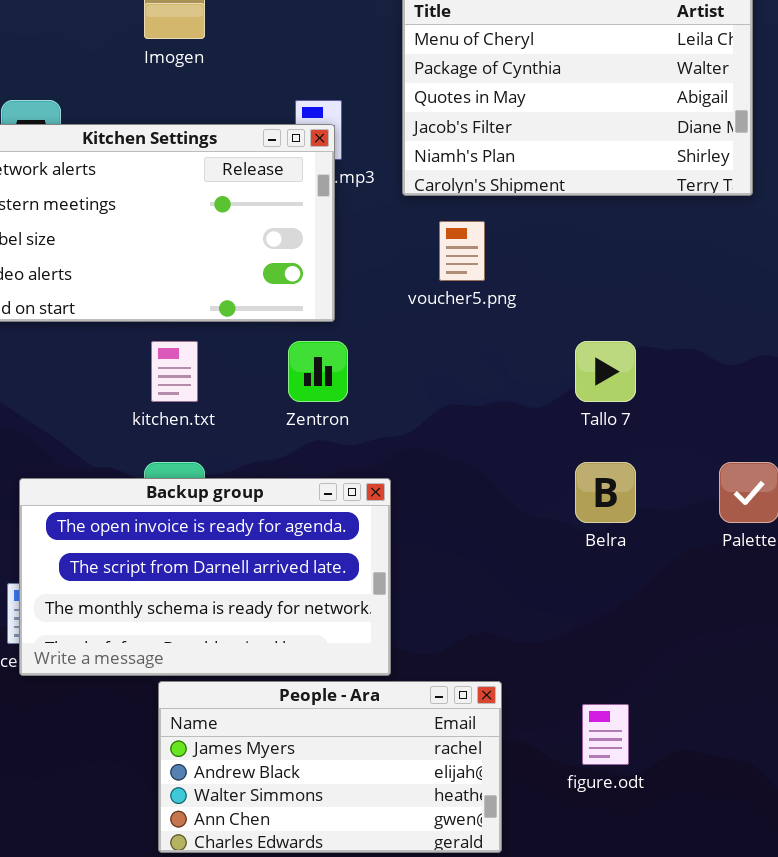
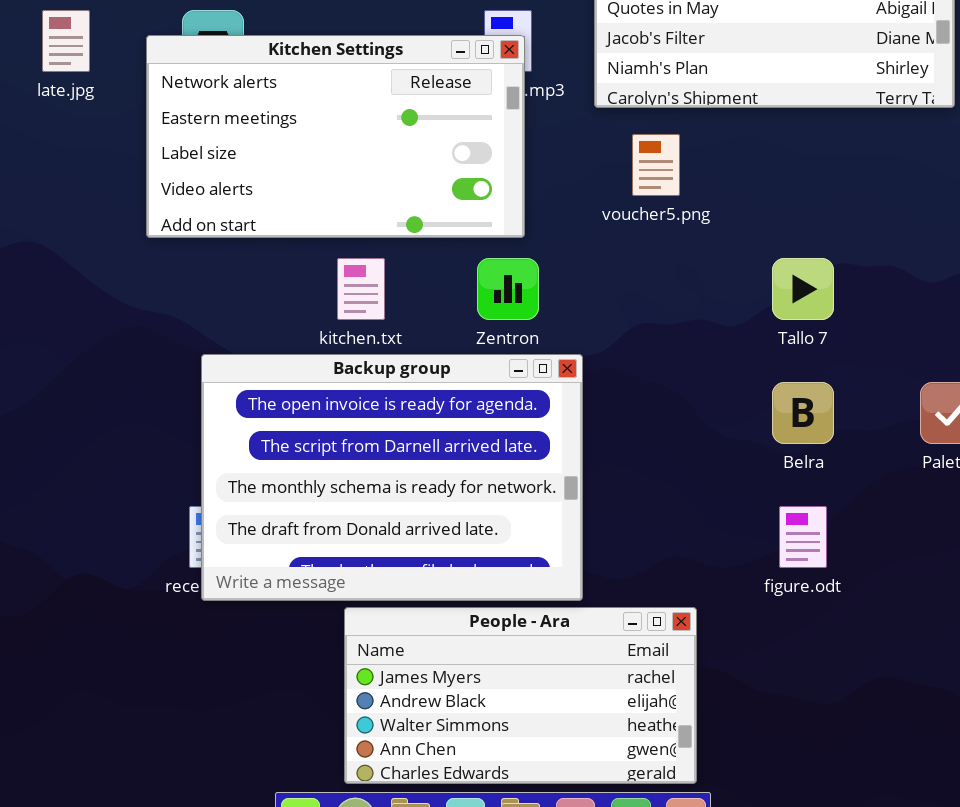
Backup group: [19,478,391,676] -> [201,354,583,601], resized
figure.odt: [582,704,629,765] -> [779,506,827,568], moved

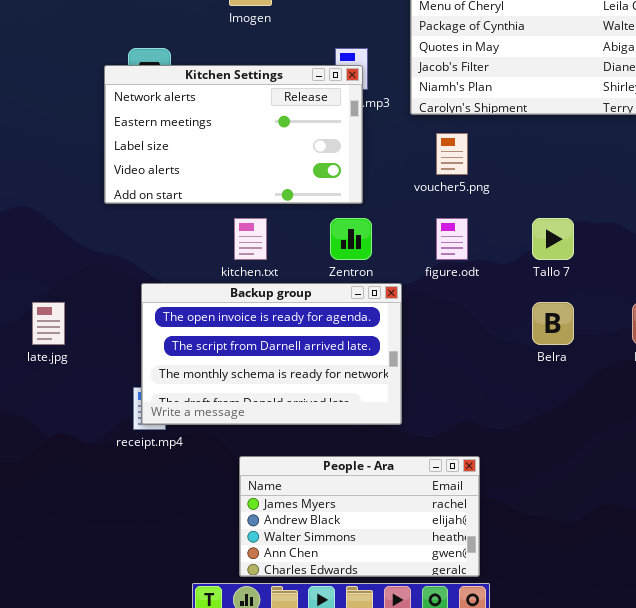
late.jpg: [42,10,90,72] -> [32,302,65,345], moved
Backup group: [201,354,583,601] -> [141,283,402,425], resized
figure.odt: [779,506,827,568] -> [436,218,468,260], moved

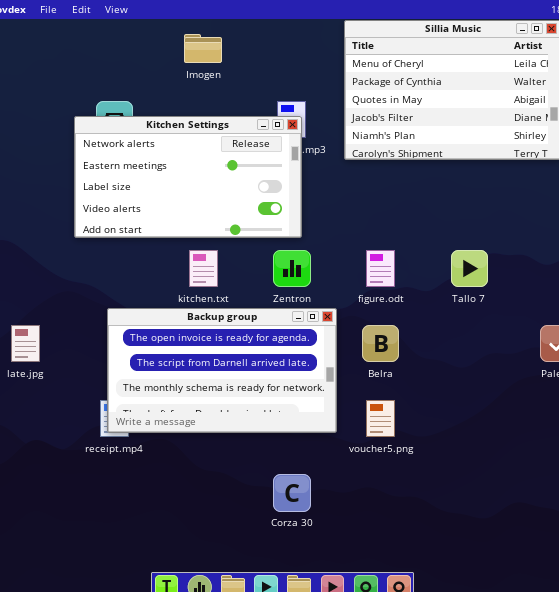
voucher5.png: [436,133,468,175] -> [366,400,395,437], moved
Belra: [532,302,574,345] -> [362,325,399,362], moved
People - Ara: [239,456,480,577] -> none, closed

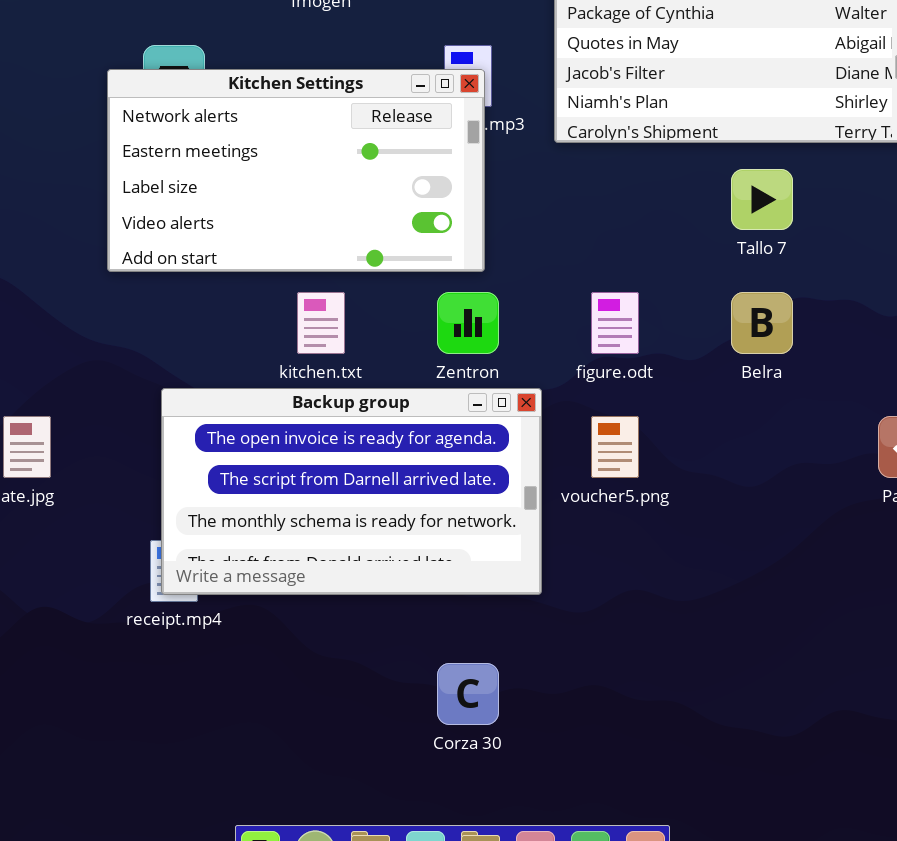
Tallo 7: [451,250,488,287] -> [731,169,793,230], moved
Belra: [362,325,399,362] -> [731,292,793,354], moved
voucher5.png: [366,400,395,437] -> [591,416,639,478], moved

